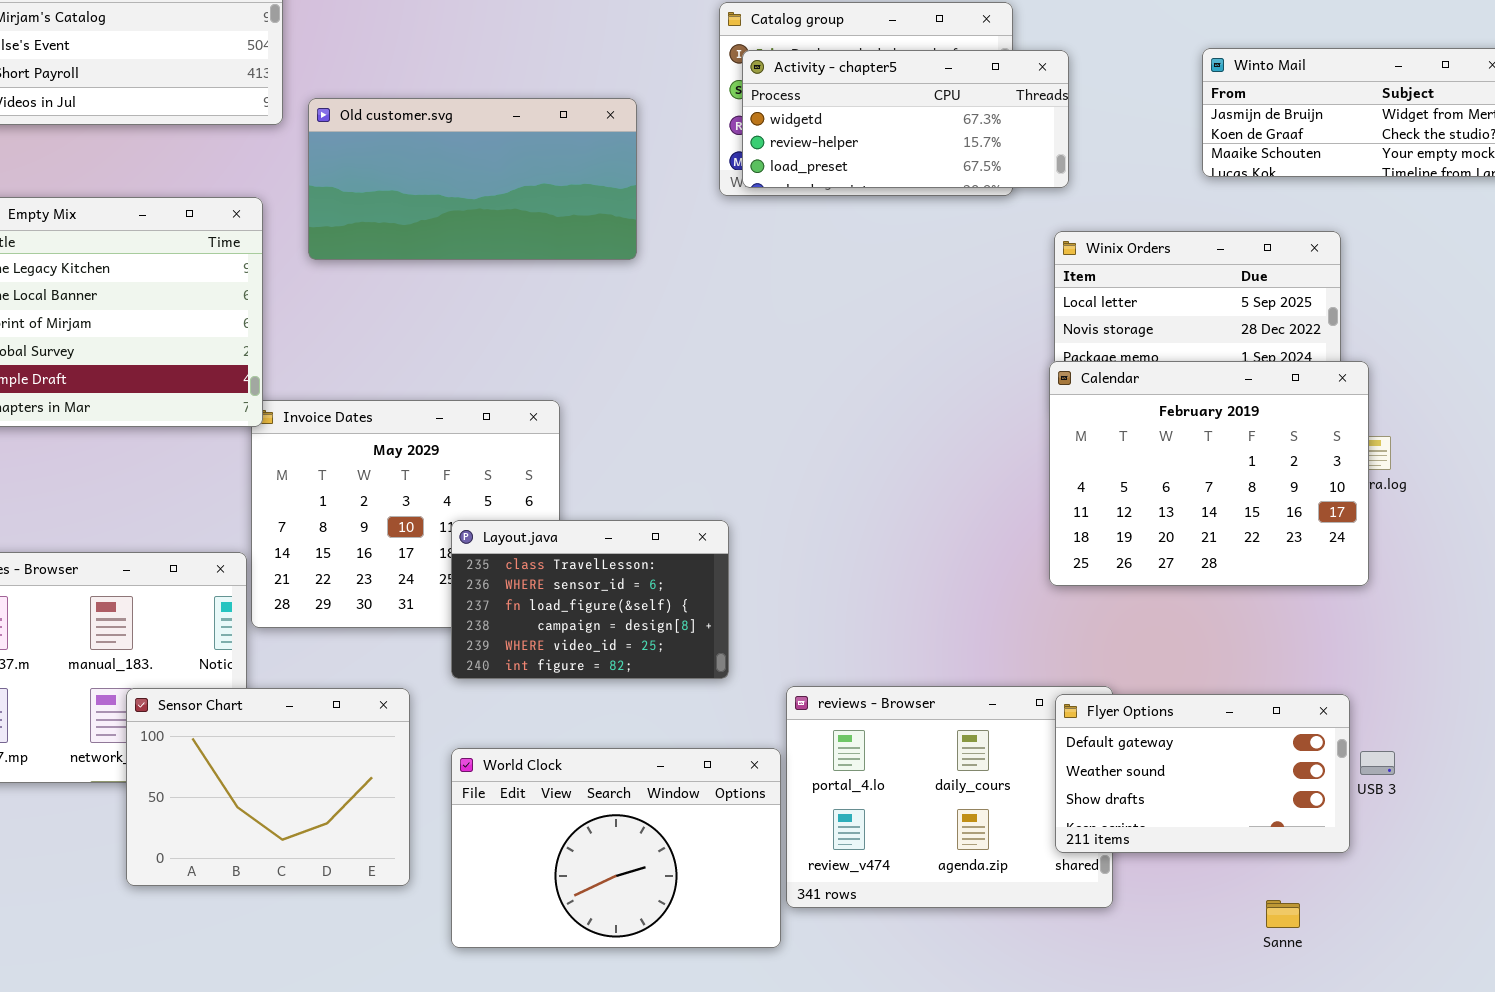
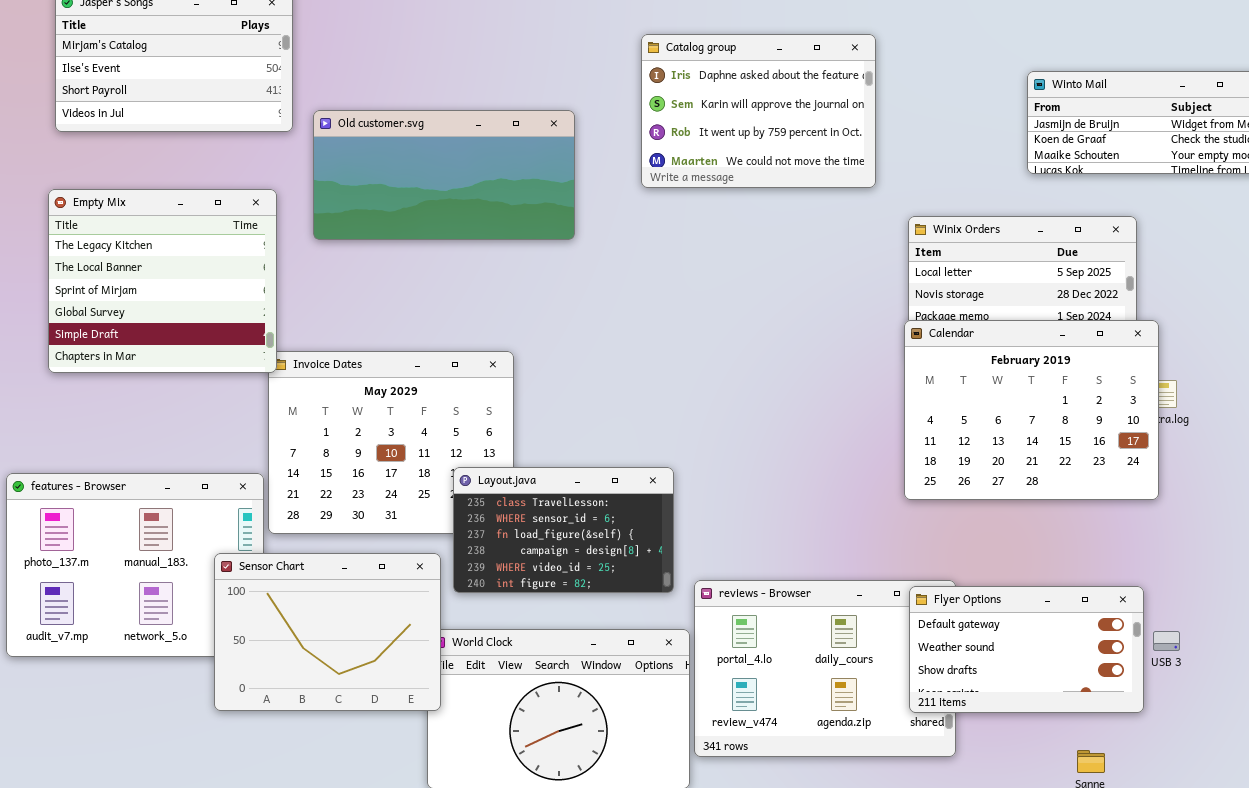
Activity - chapter5: [742,50,1069,188] -> none, closed
Layout.java: [451,520,729,679] -> [453,467,674,593], moved
Sensor Chart: [126,688,410,886] -> [214,553,441,711], moved

